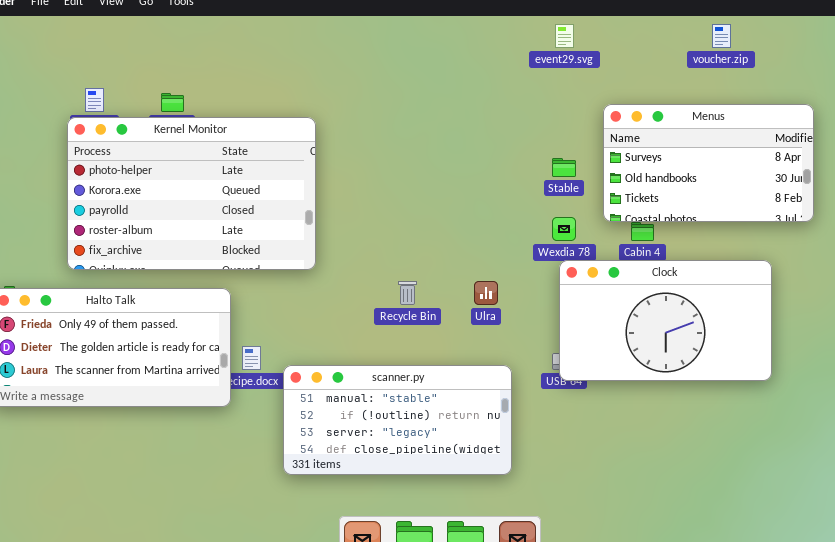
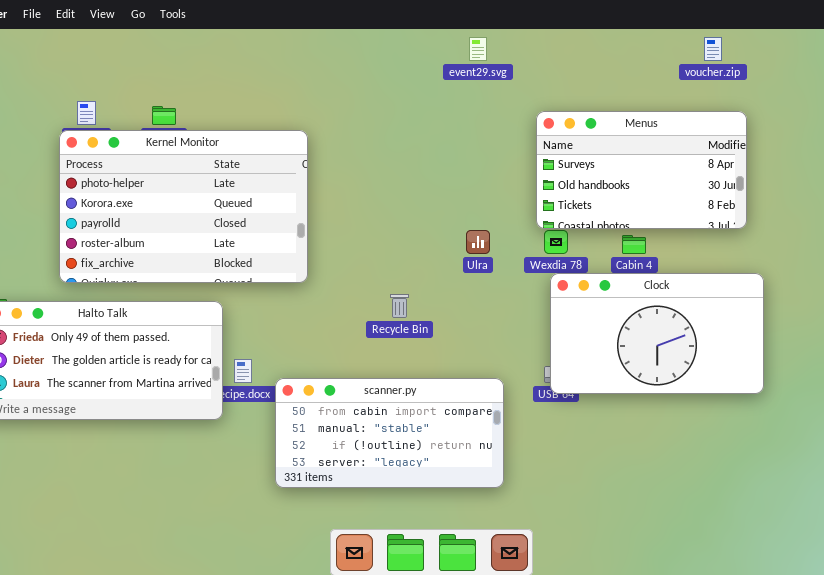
event29.svg: [555,24,574,48] -> [469,37,487,61], moved
Menus: [603,104,814,222] -> [536,111,747,229], moved
Ulra: [474,281,498,305] -> [466,230,490,254], moved
scanner.py: [283,365,512,475] -> [275,378,504,488], scrolled up 1 row

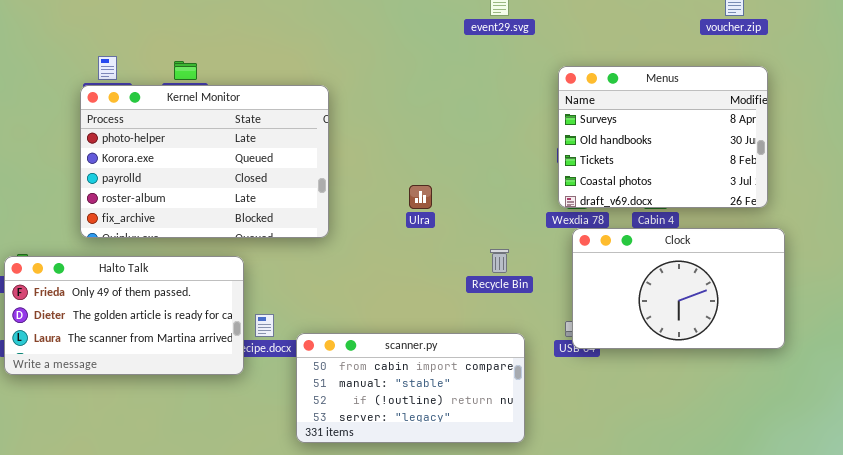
Menus: [536,111,747,229] -> [558,66,768,208], resized
Ulra: [466,230,490,254] -> [409,185,432,209], moved
Recycle Bin: [390,294,409,318] -> [490,249,509,273], moved

